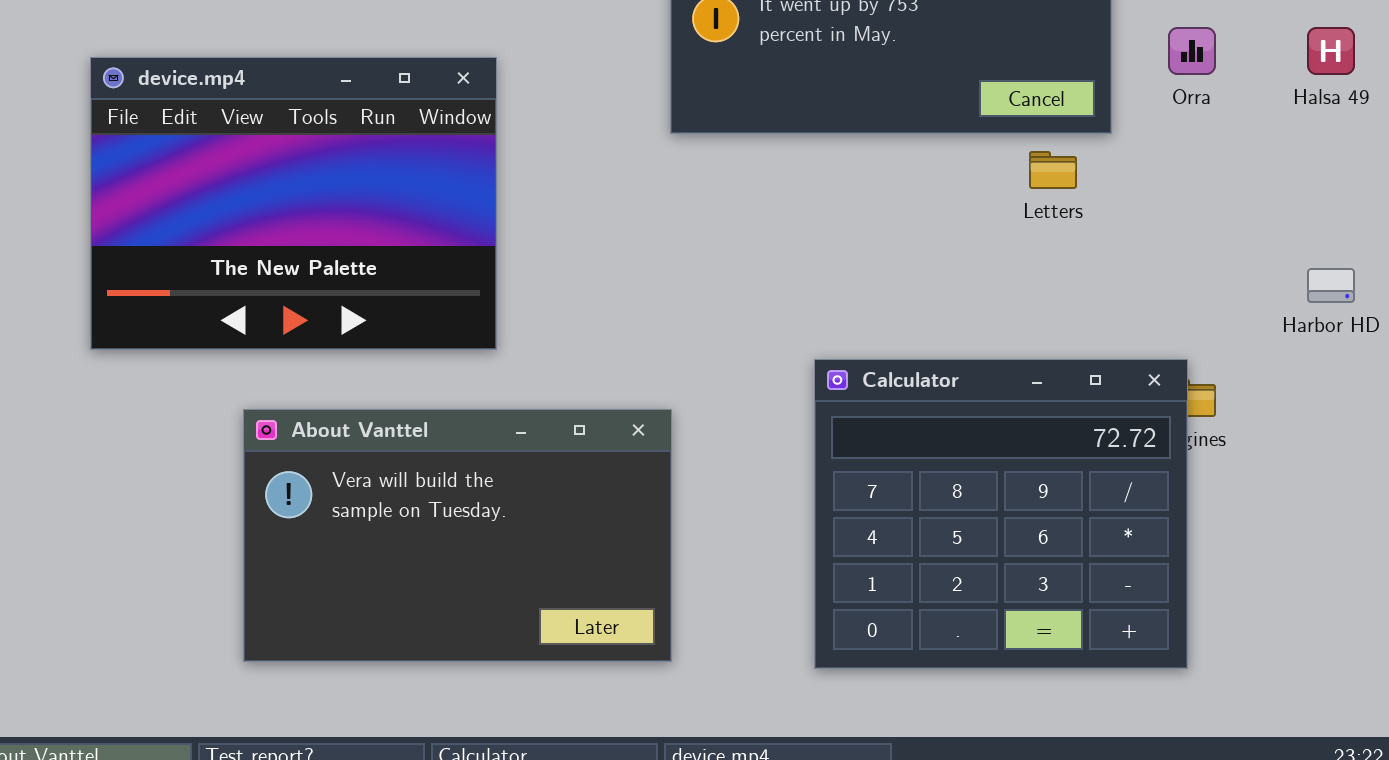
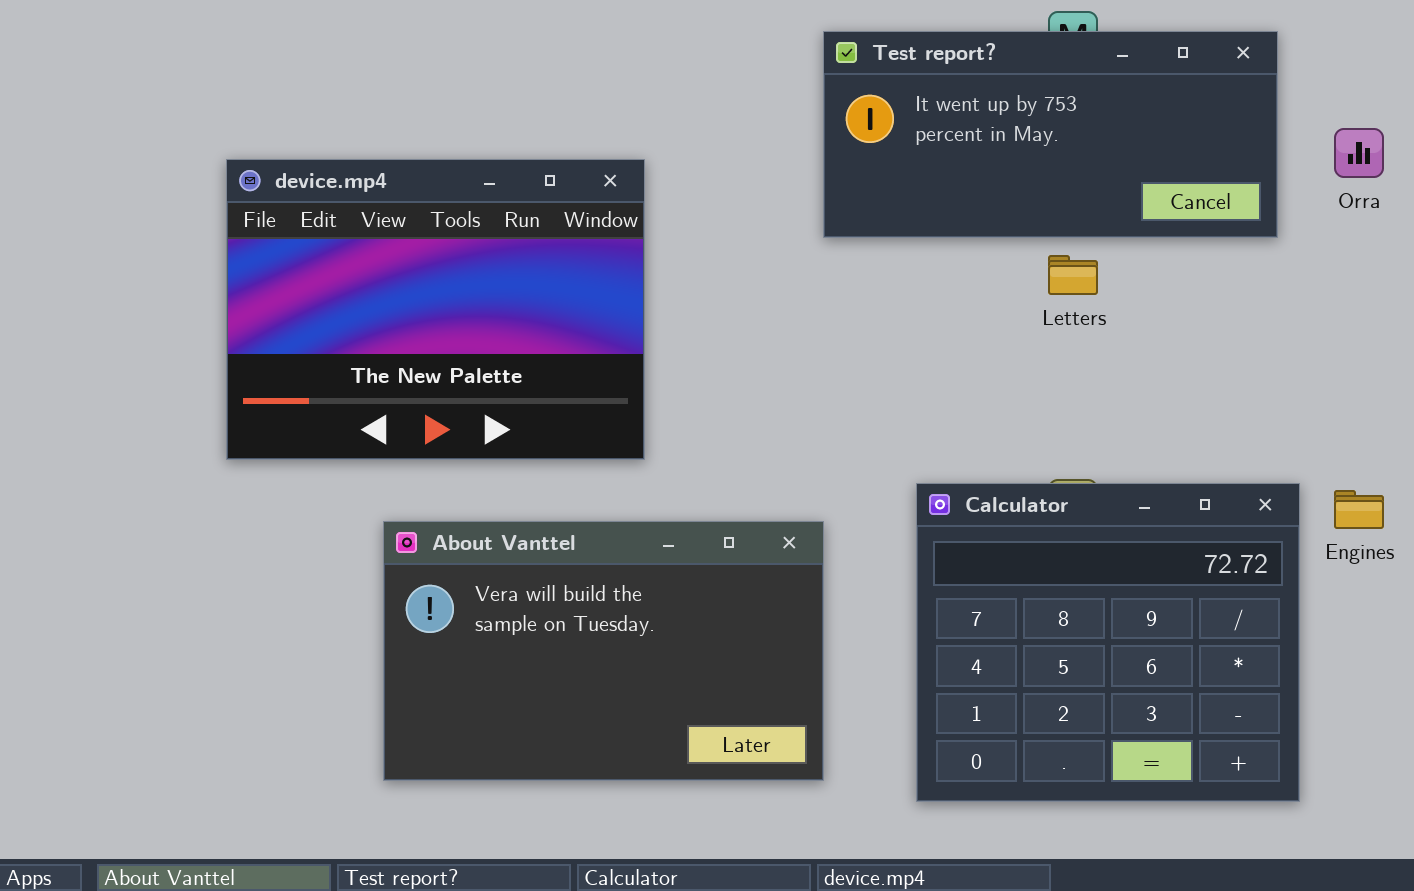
Letters: [1029,151,1077,189] -> [1048,255,1098,295], moved
Calculator: [814,359,1188,669] -> [916,483,1300,802], moved

